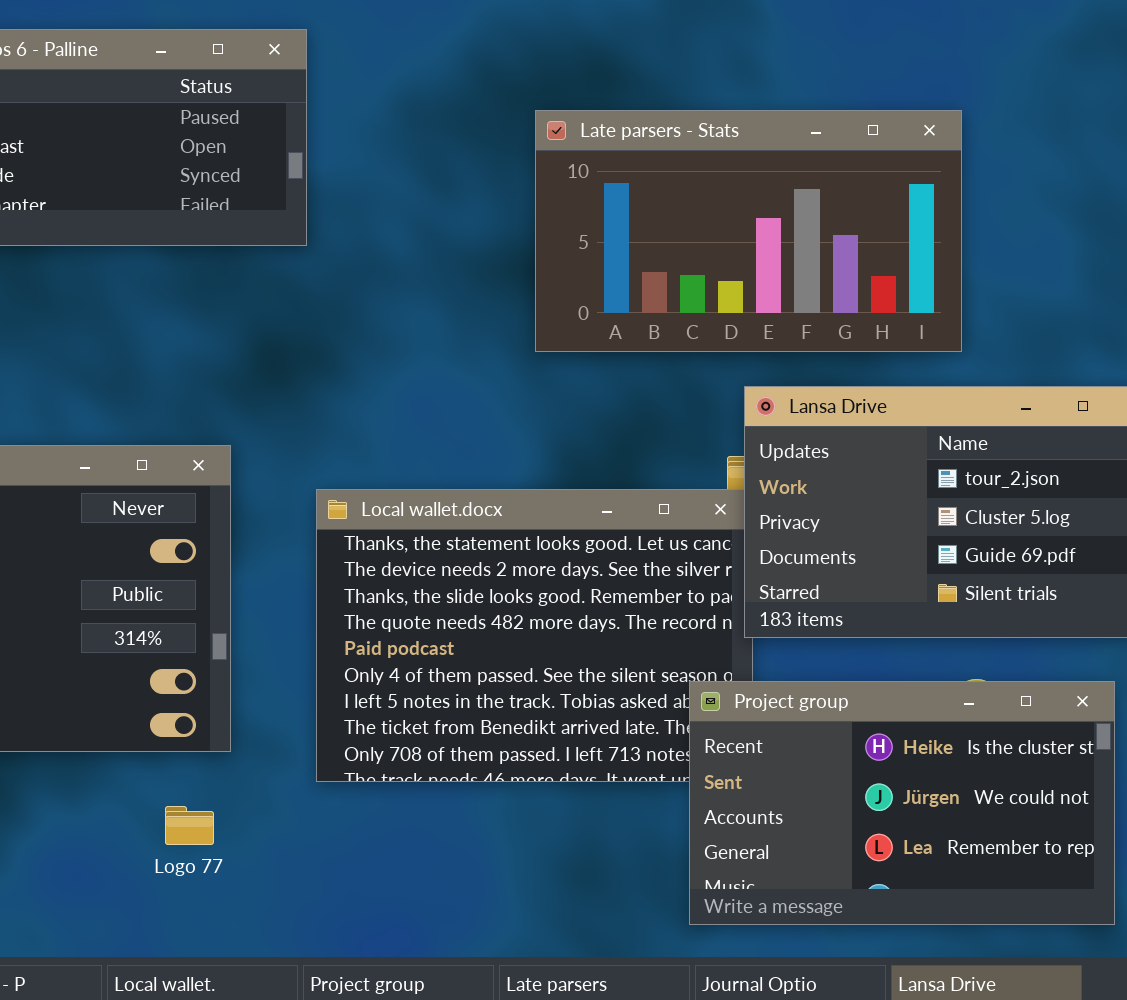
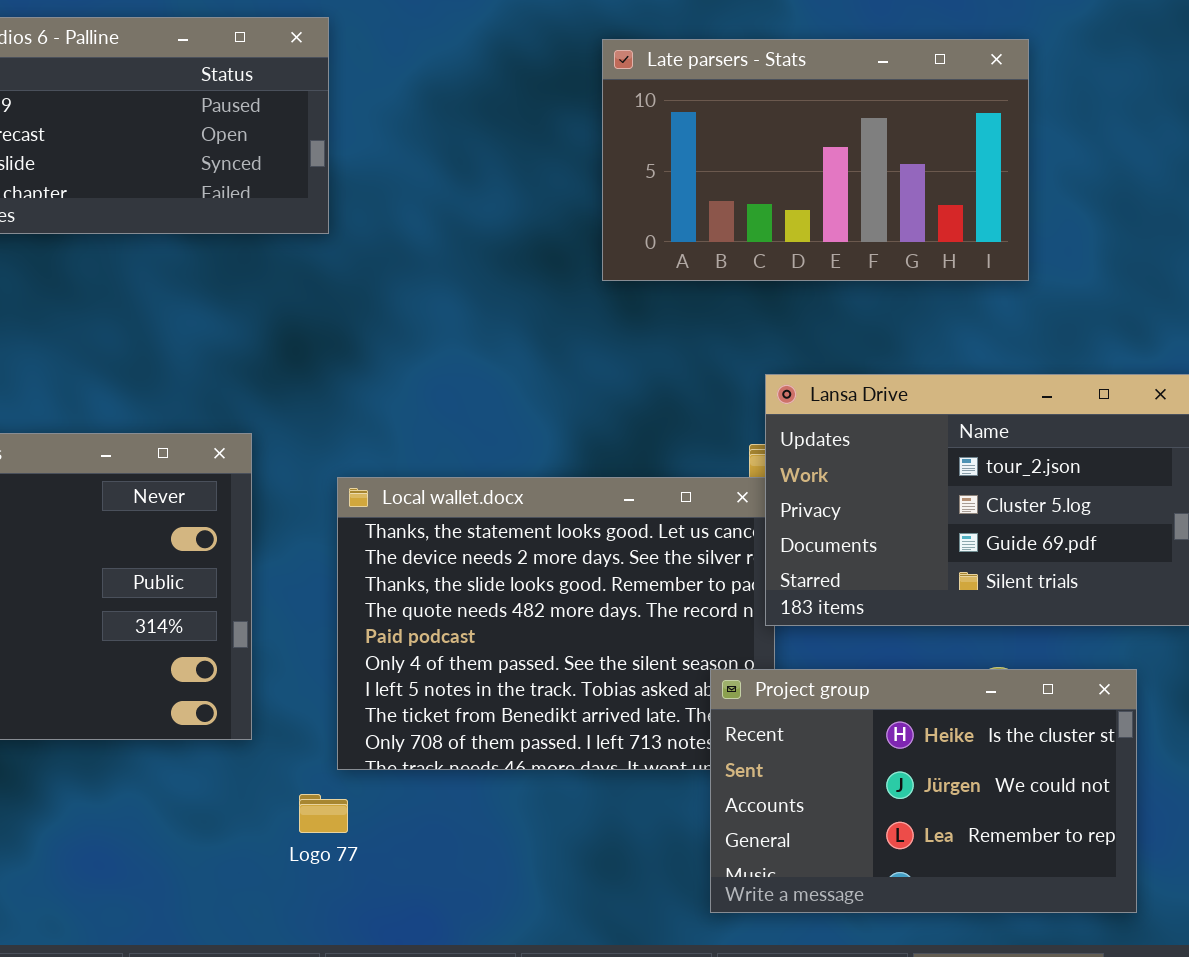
Late parsers - Stats: [535,110,962,352] -> [602,39,1029,281], moved
Logo 77: [165,806,214,845] -> [299,794,348,833], moved

